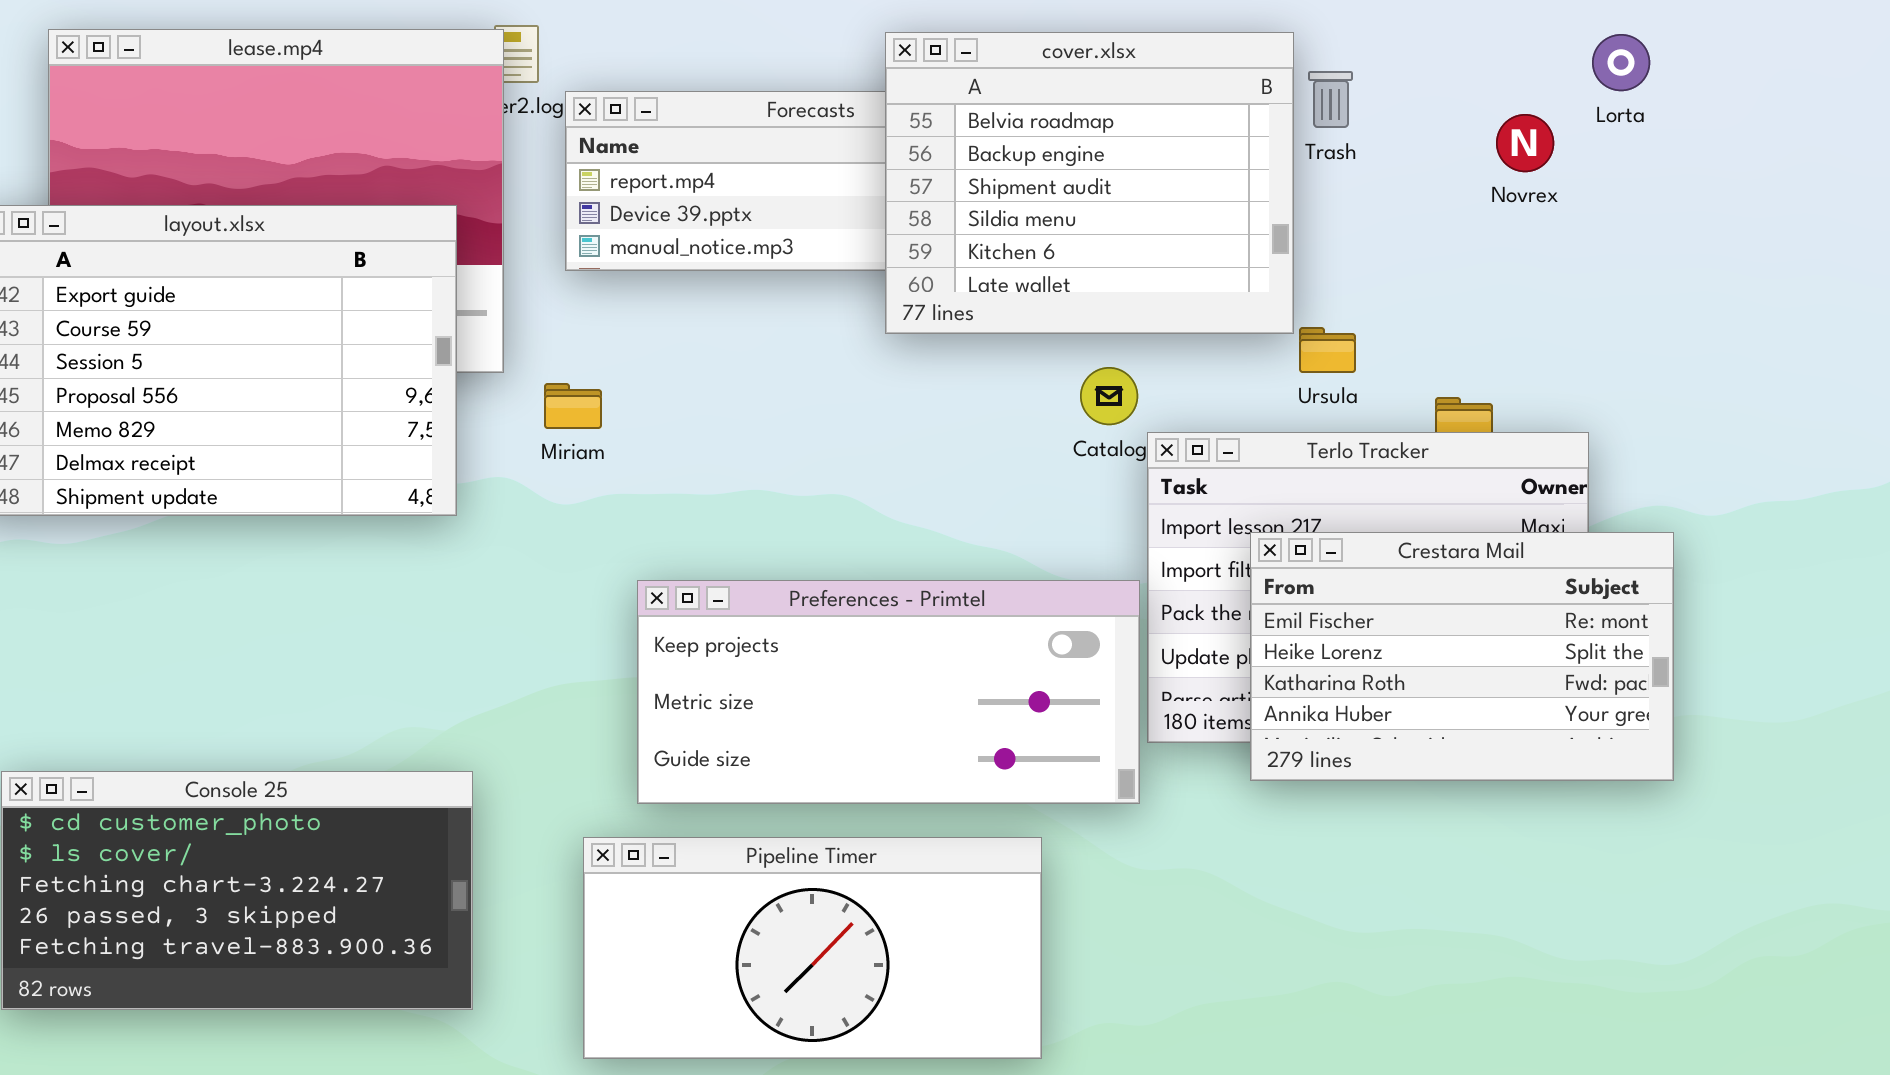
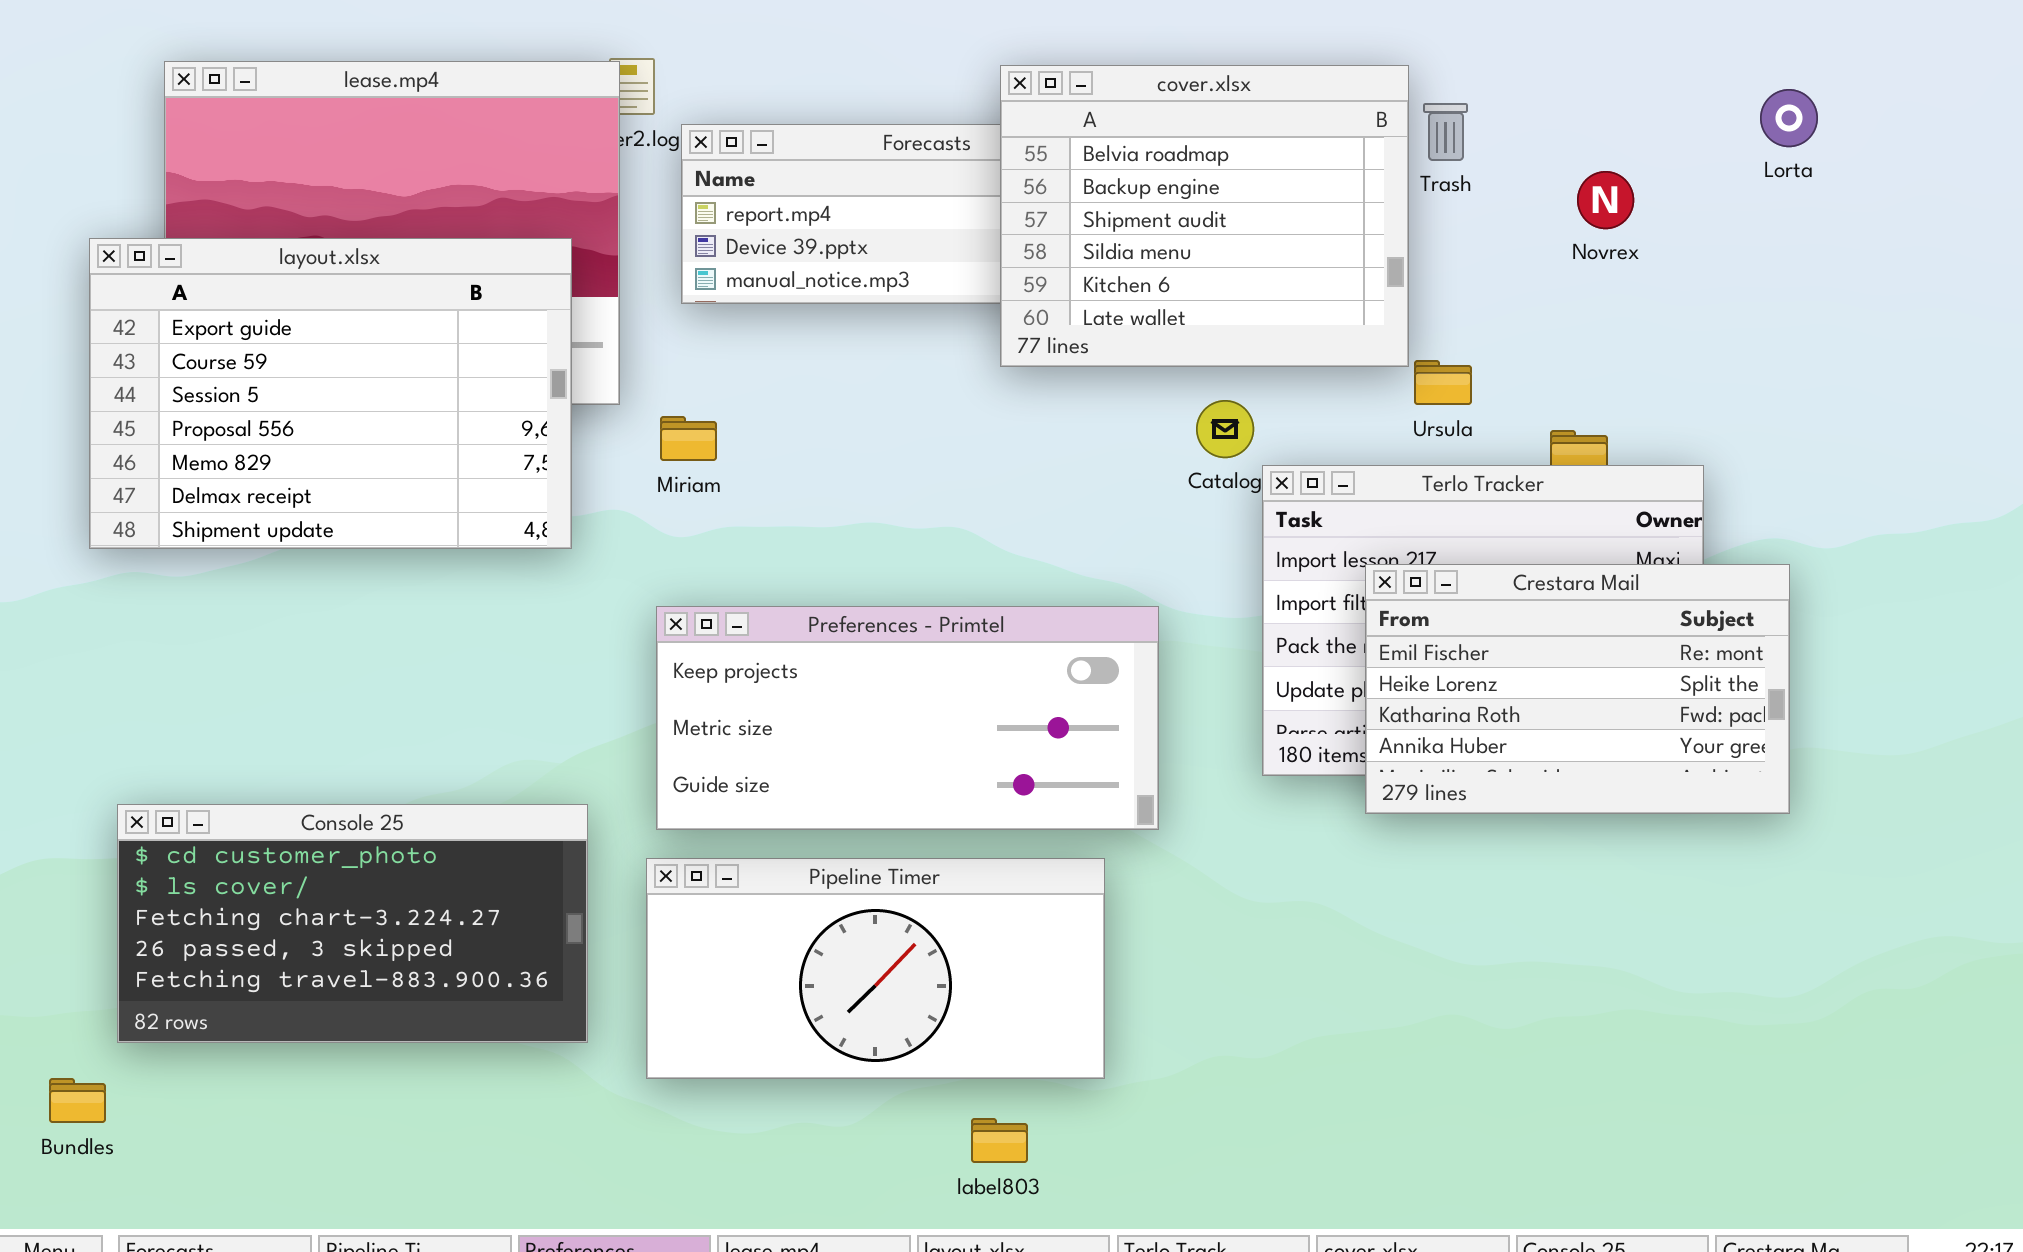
Lorta: [1592,34,1650,91] -> [1760,89,1818,147], moved
Novrex: [1496,114,1554,172] -> [1577,171,1634,229], moved
Preferences - Primtel: [637,580,1140,804] -> [656,606,1159,830], moved
Pipeline Timer: [583,837,1042,1059] -> [646,858,1105,1079], moved

